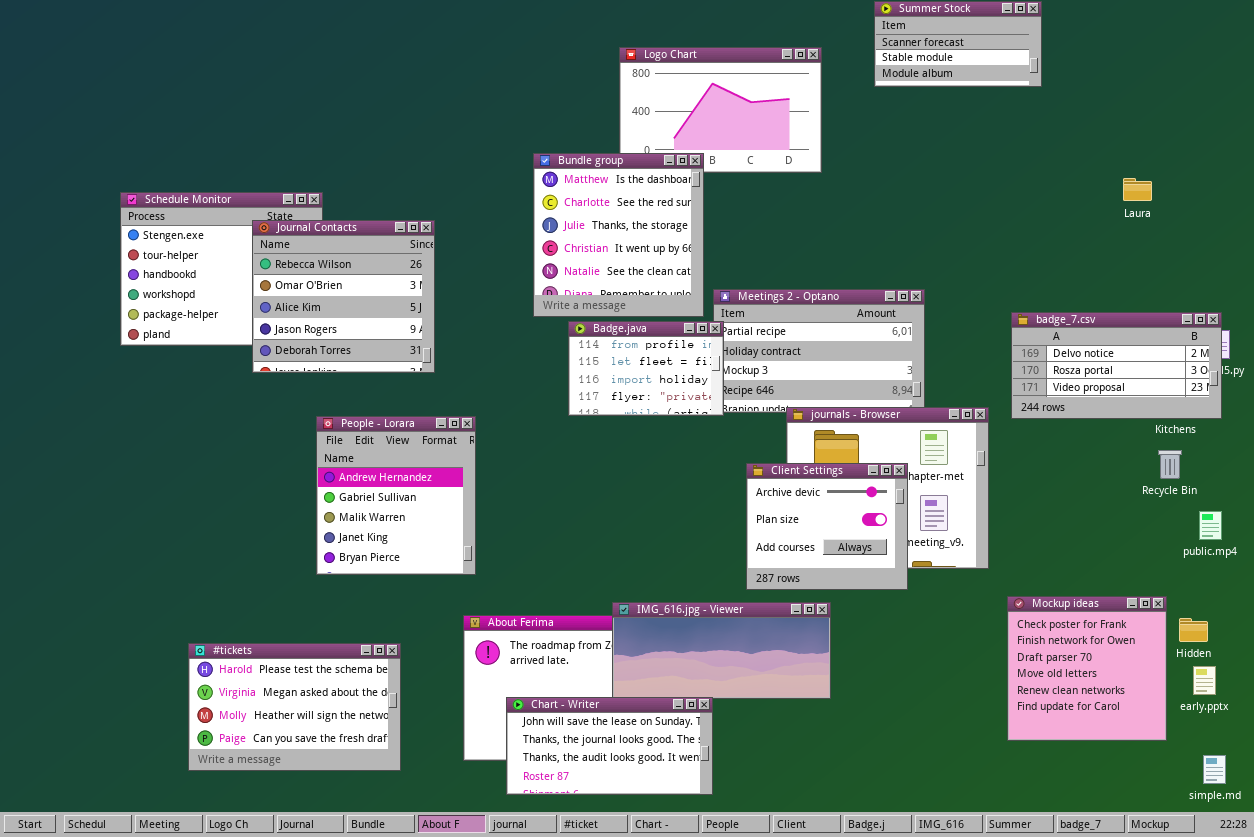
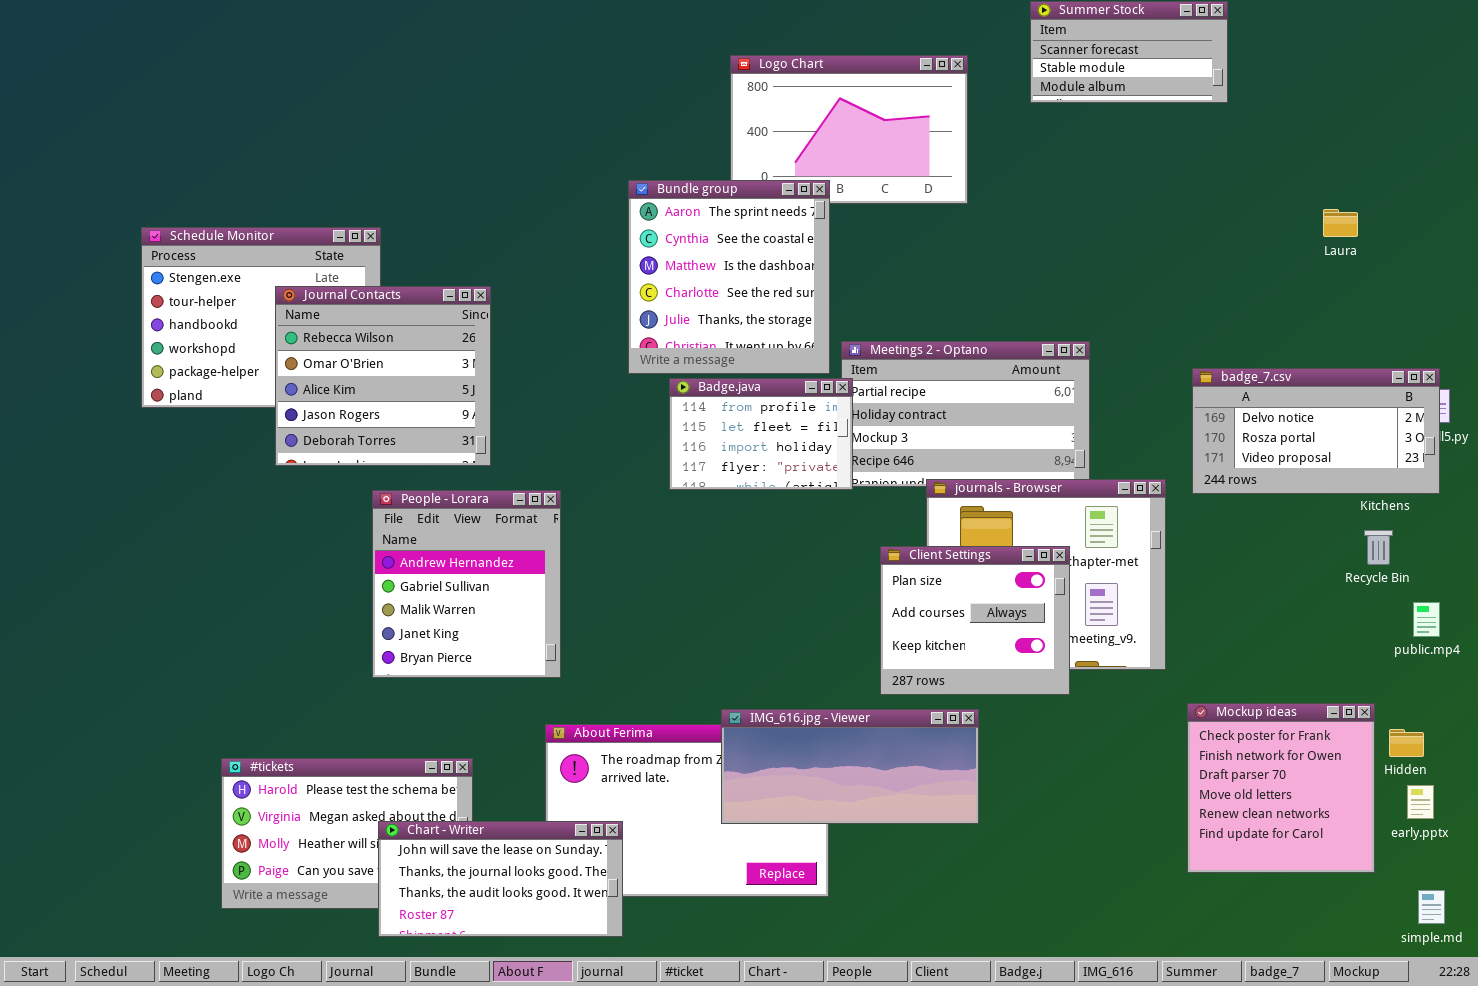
Bundle group: [533,153,704,317] -> [628,180,830,374], scrolled up 2 rows
Journal Contacts: [252,220,435,373] -> [275,286,491,466], moved
Client Settings: [746,463,908,590] -> [880,546,1070,695], scrolled down 1 row
Chart - Writer: [506,697,713,795] -> [378,821,623,937], moved

